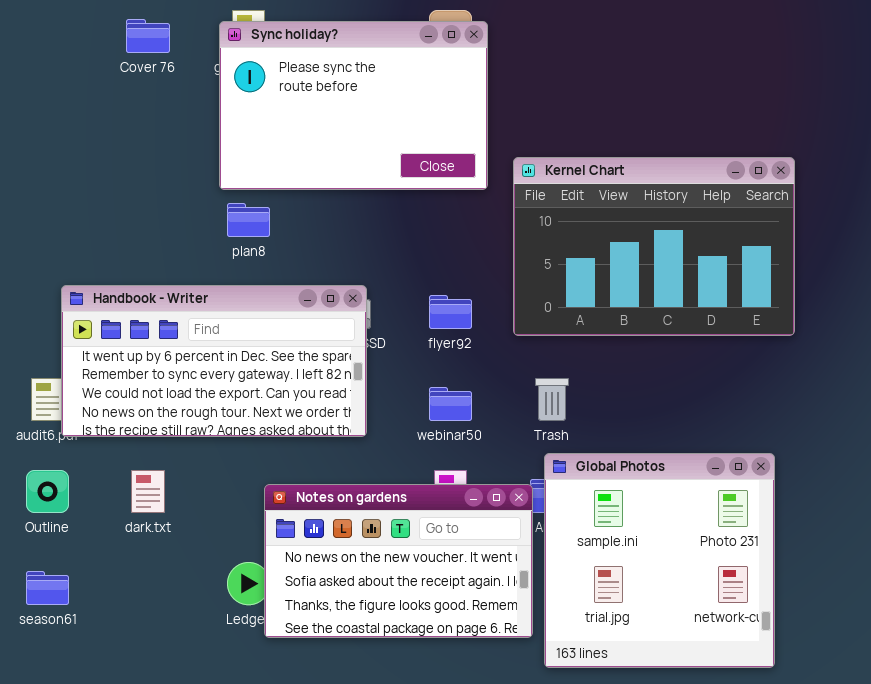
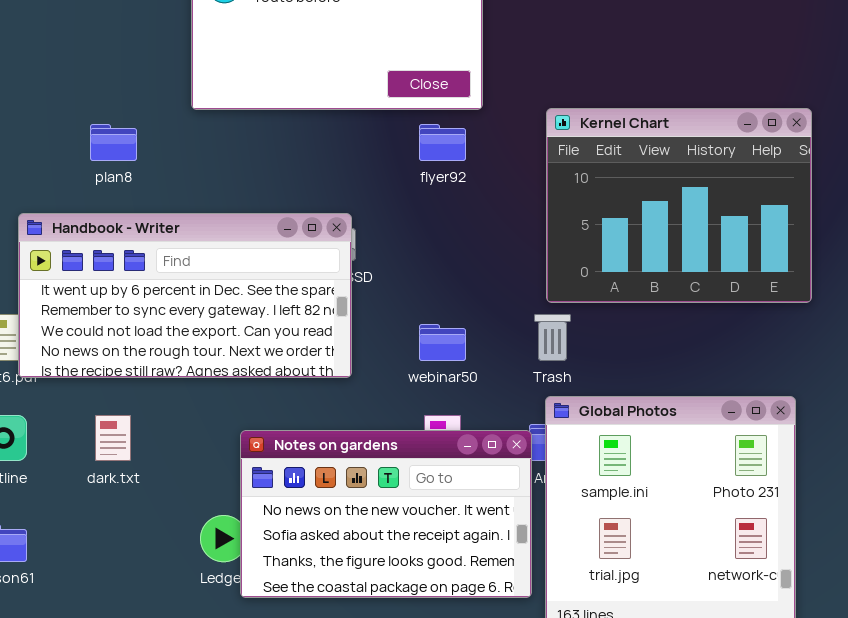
Kernel Chart: [513,157,795,336] -> [546,108,812,303], moved, resized
plan8: [227,203,270,237] -> [90,124,137,161], moved
flyer92: [429,295,472,329] -> [419,124,466,161], moved

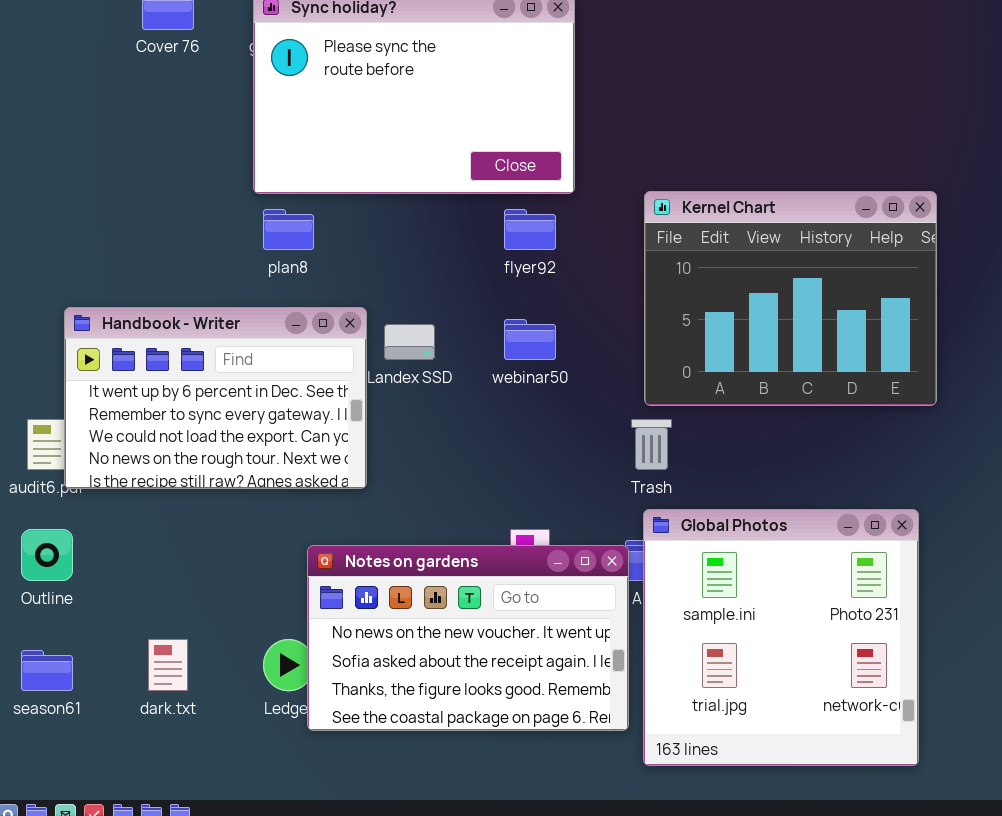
plan8: [90,124,137,161] -> [263,209,314,250], moved
Handbook - Writer: [18,213,352,378] -> [64,307,367,489], resized
webinar50: [419,324,466,361] -> [504,319,556,360], moved
dark.txt: [95,415,131,461] -> [148,639,188,691], moved

